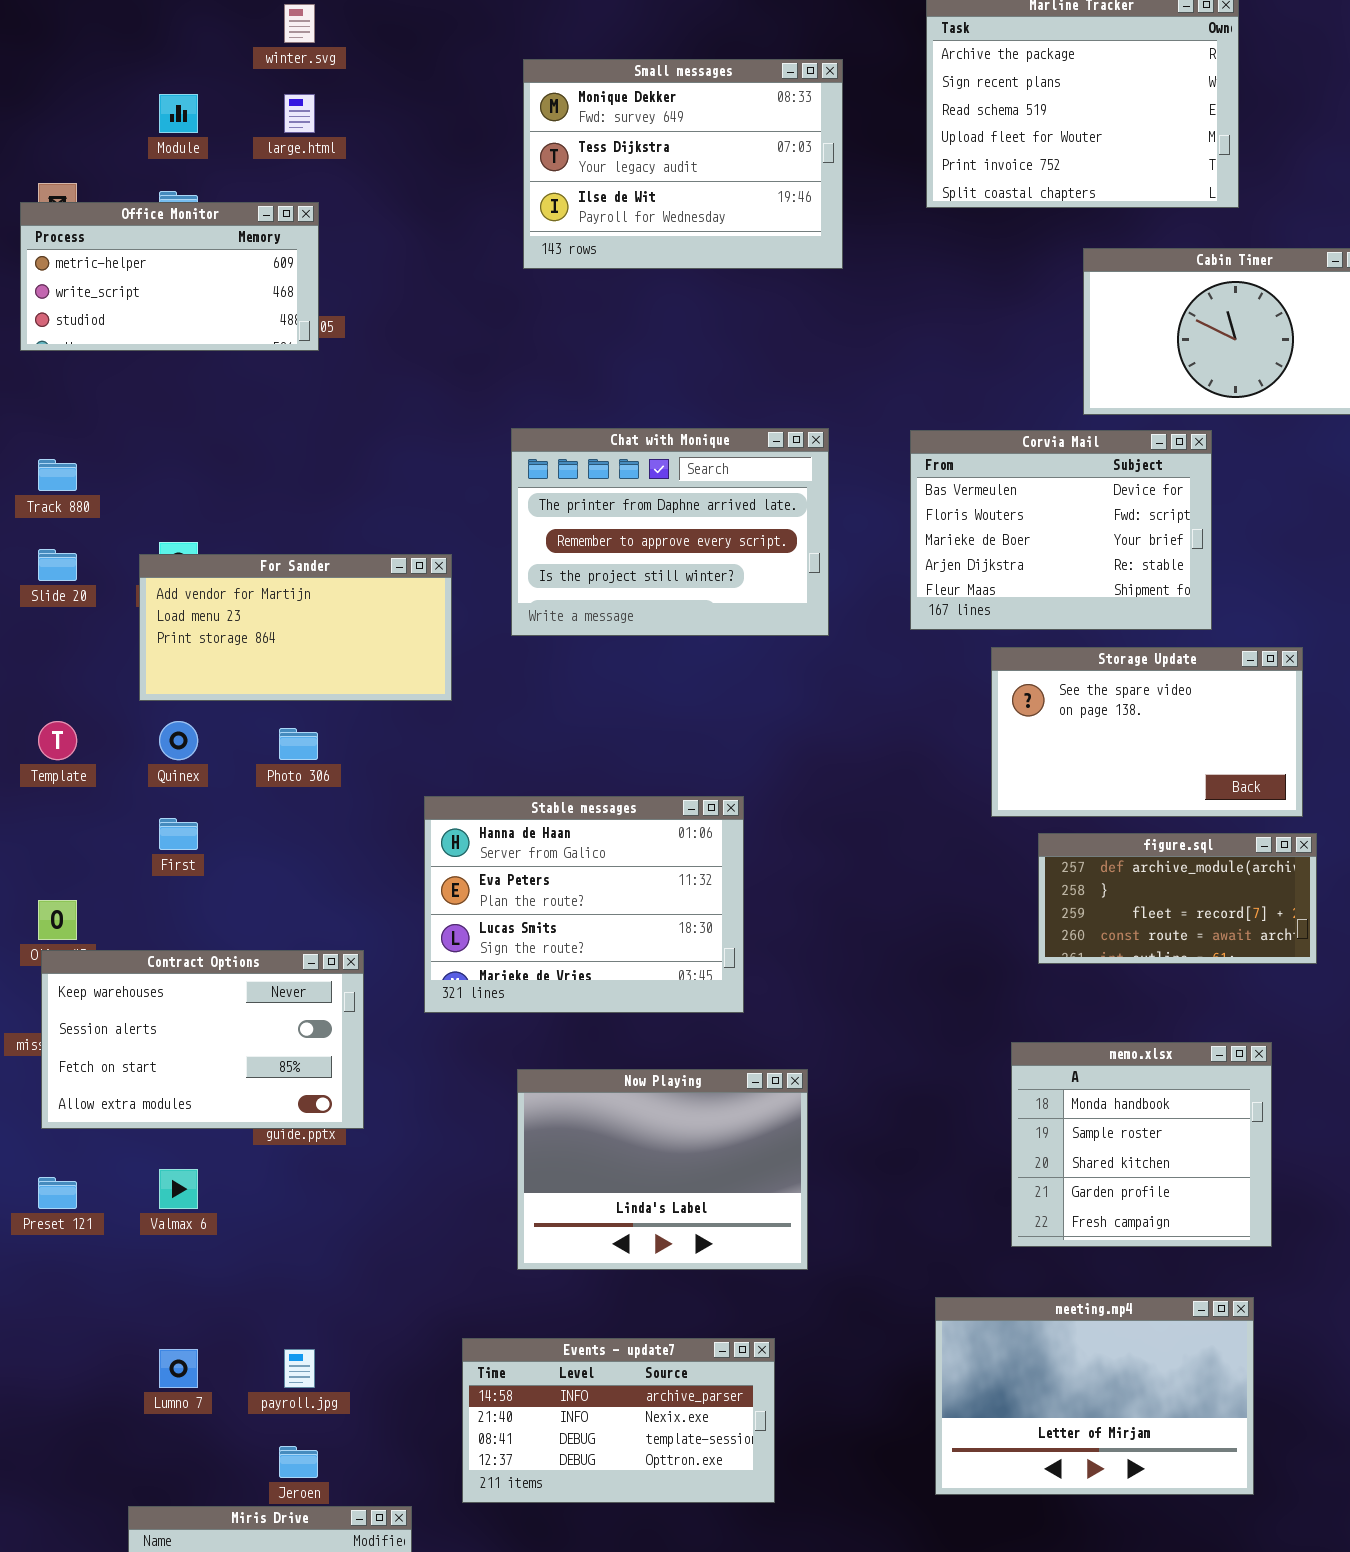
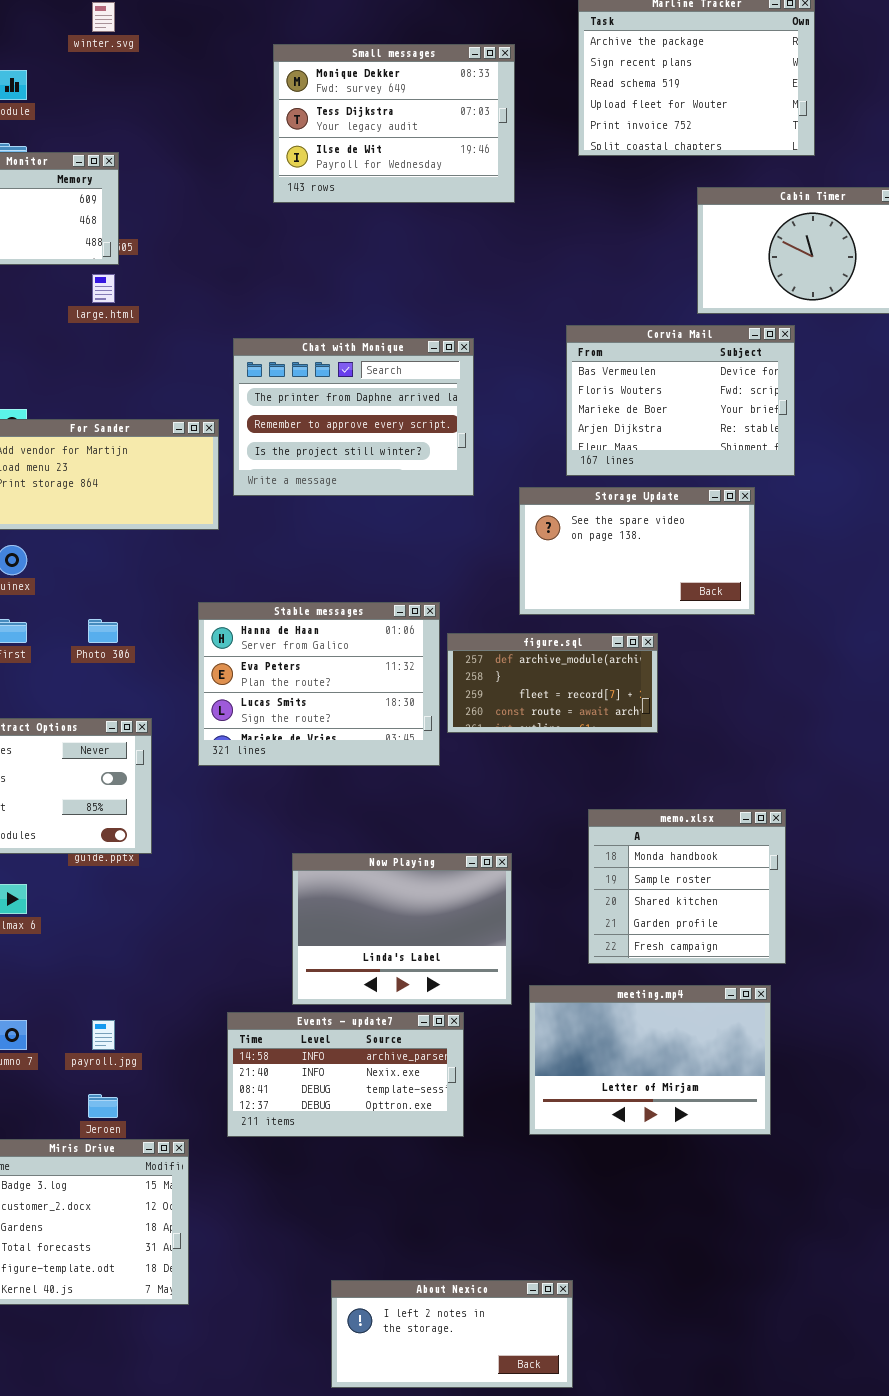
large.html: [284,94,315,133] -> [92,274,115,303], moved
Chat with Monique: [511,428,829,636] -> [233,338,474,496], moved
Storage Update: [991,647,1303,817] -> [519,487,755,615], moved
Photo 306: [279,728,318,760] -> [88,619,118,643], moved
figure.sql: [1038,833,1317,964] -> [447,633,658,733], moved
memo.xlsx: [1011,1042,1272,1247] -> [588,809,786,964], moved
Now Playing: [517,1069,808,1270] -> [292,853,512,1005], moved
meeting.mp4: [935,1297,1254,1495] -> [529,985,771,1135], moved

